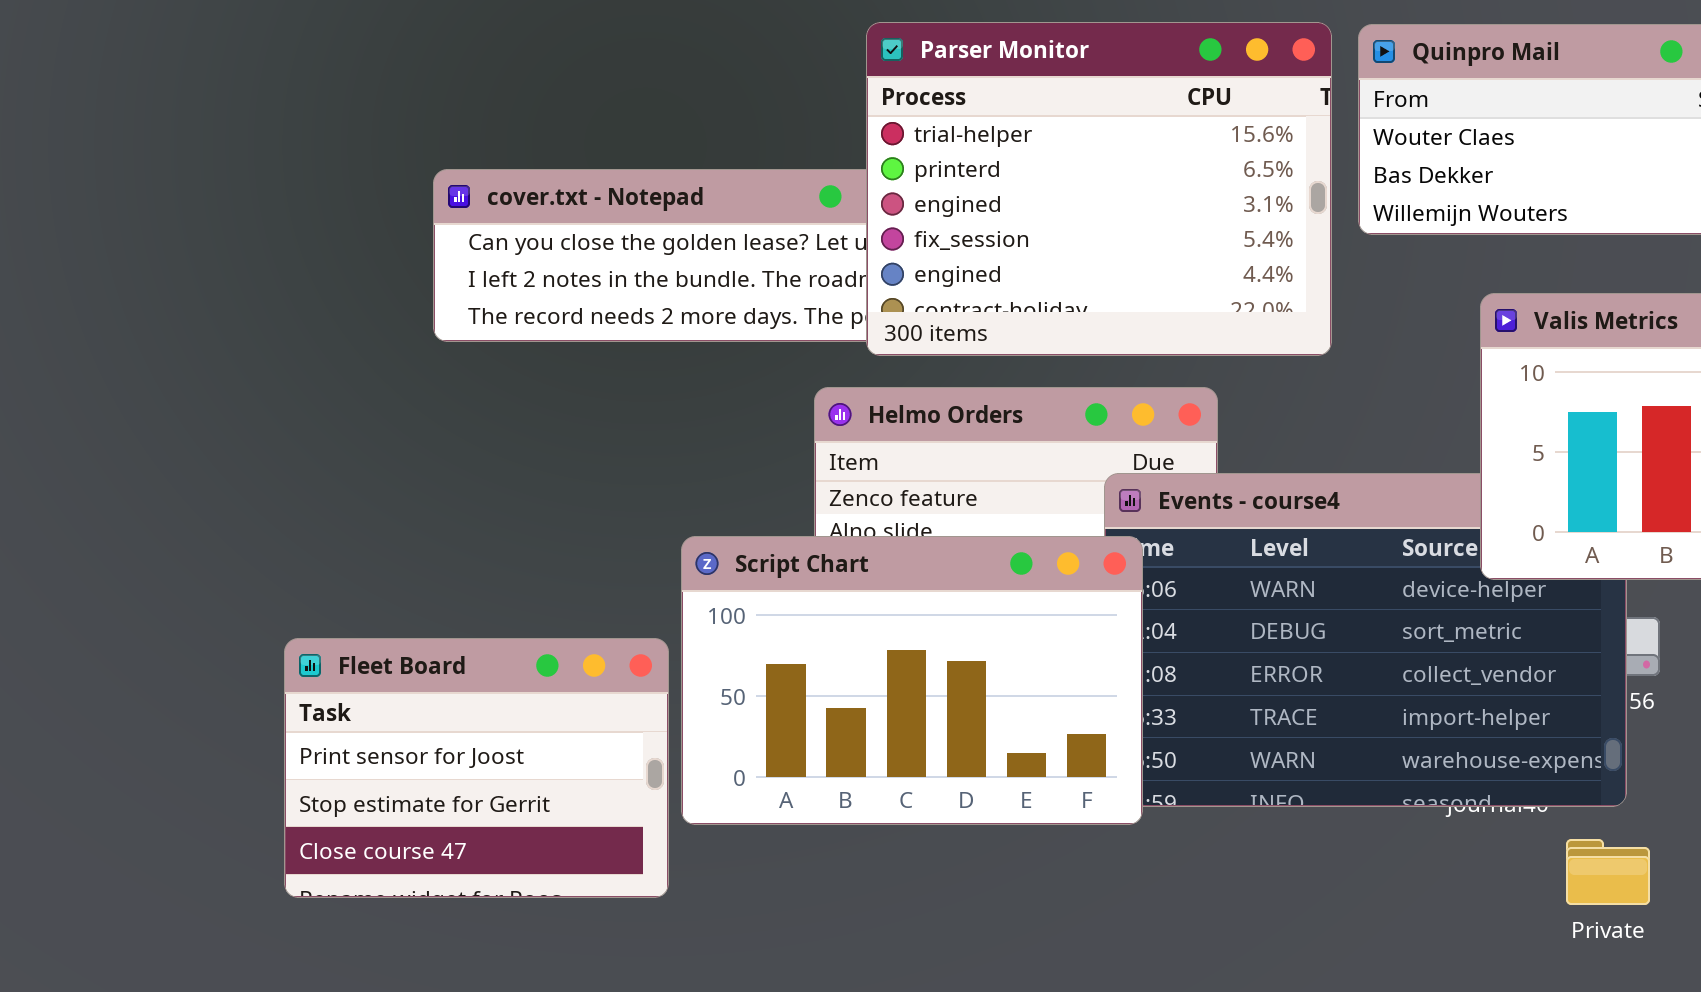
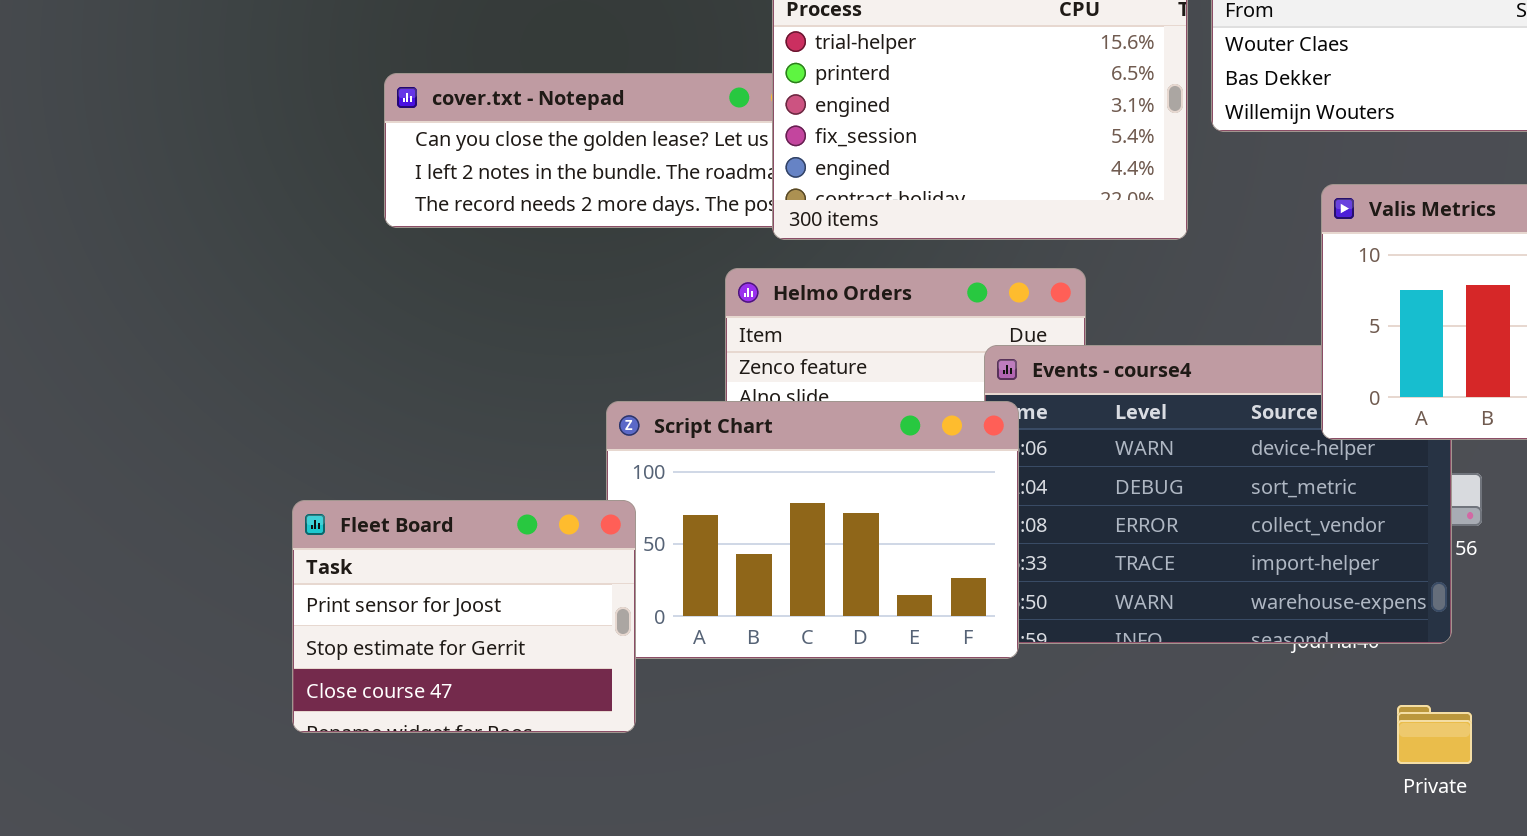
Fleet Board: [284,638,669,898] -> [292,500,636,733], moved
Private: [1566,839,1650,905] -> [1397,705,1472,764], moved

